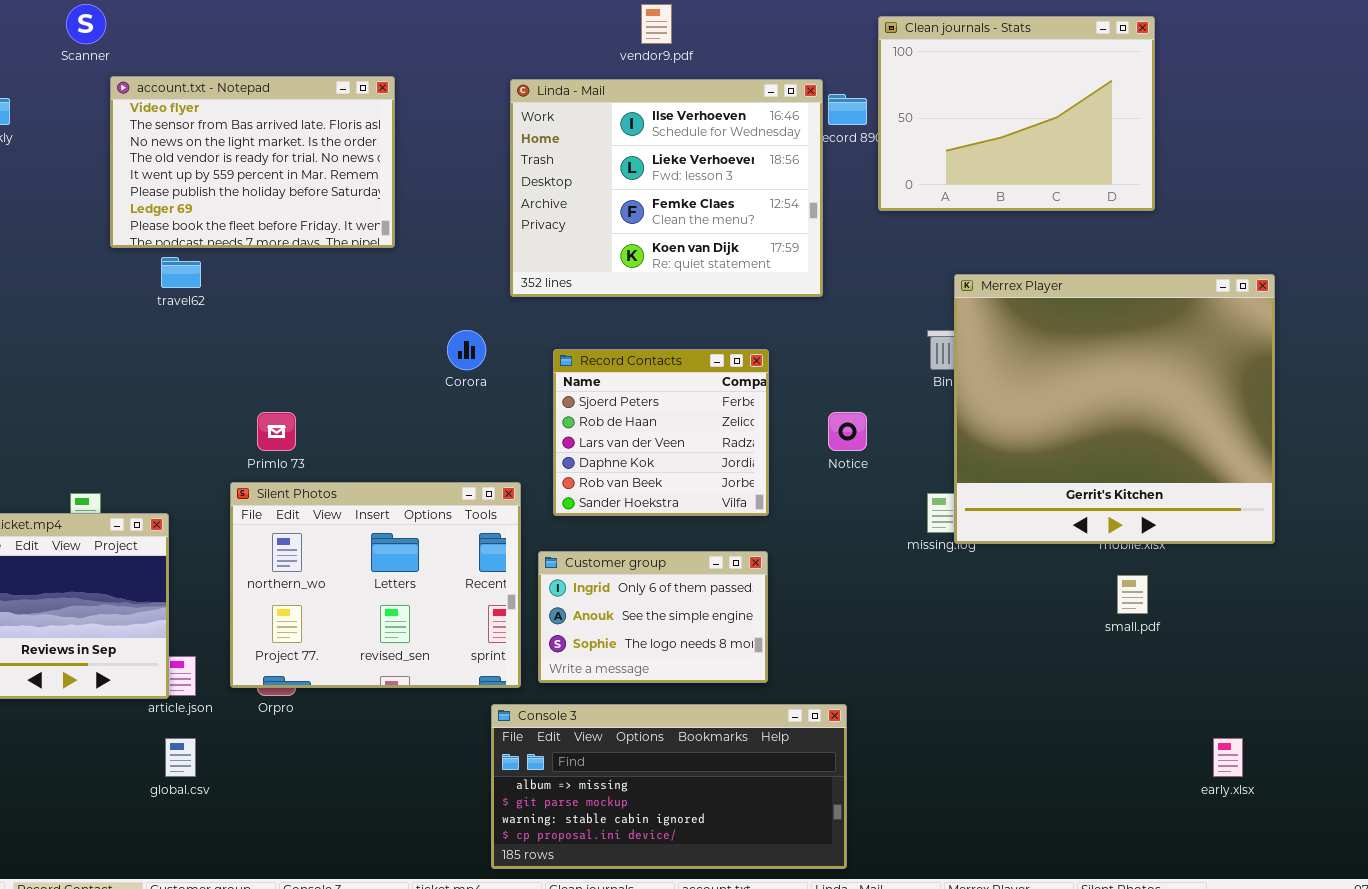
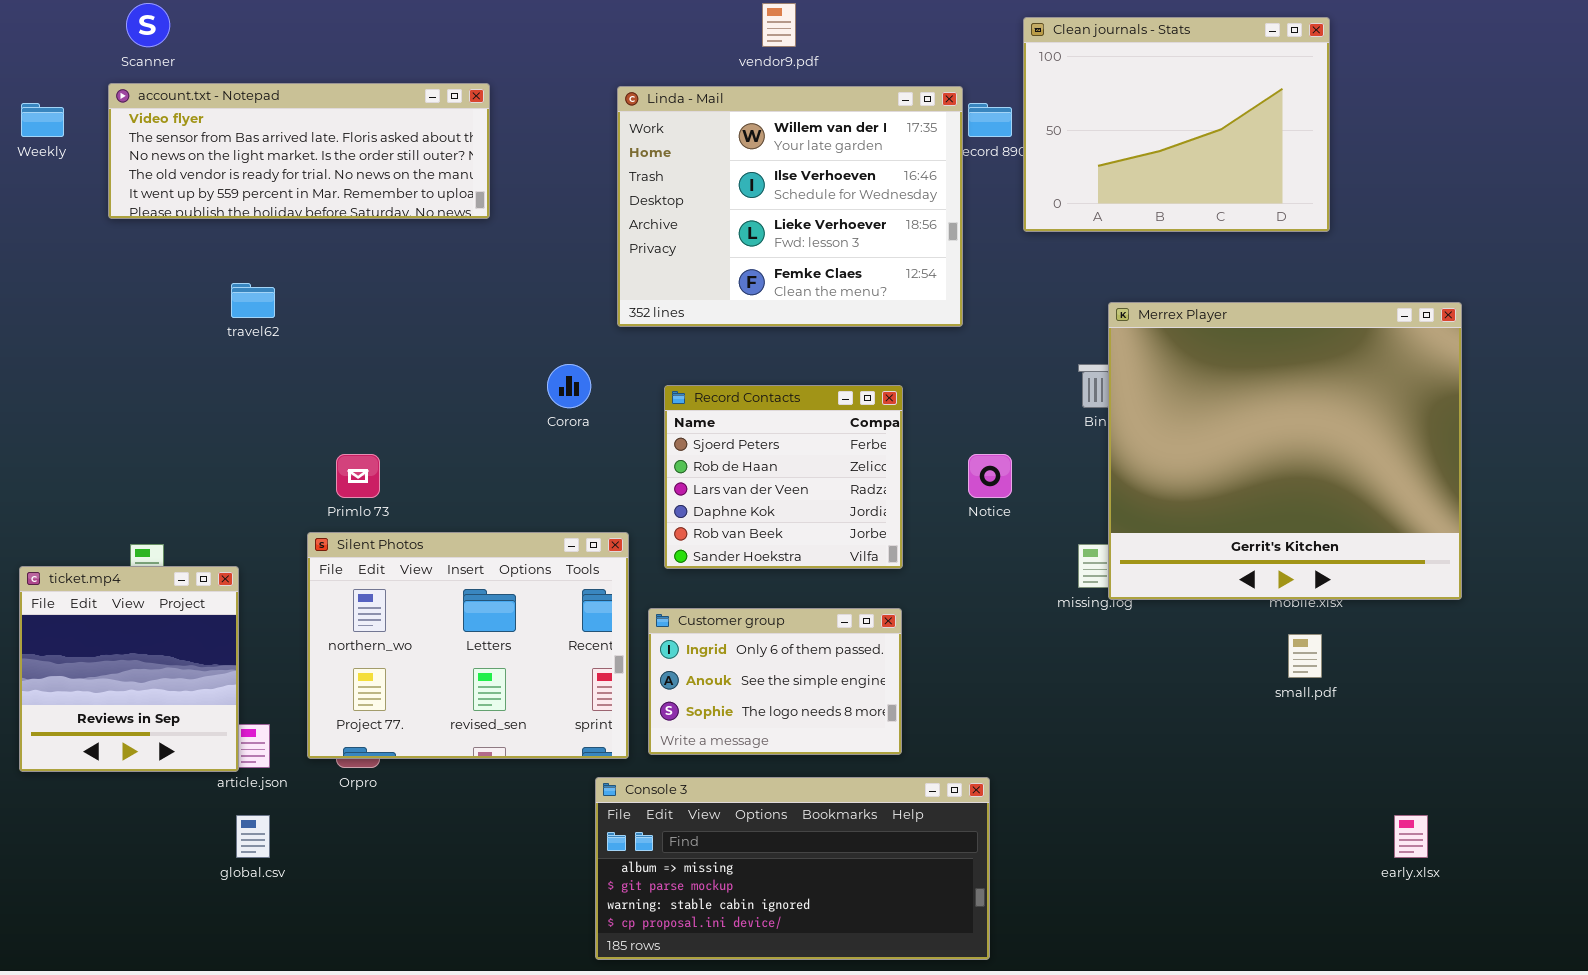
account.txt - Notepad: [110,76,395,248] -> [108,83,490,219], resized
Linda - Mail: [510,79,823,297] -> [617,86,963,327], scrolled up 1 row

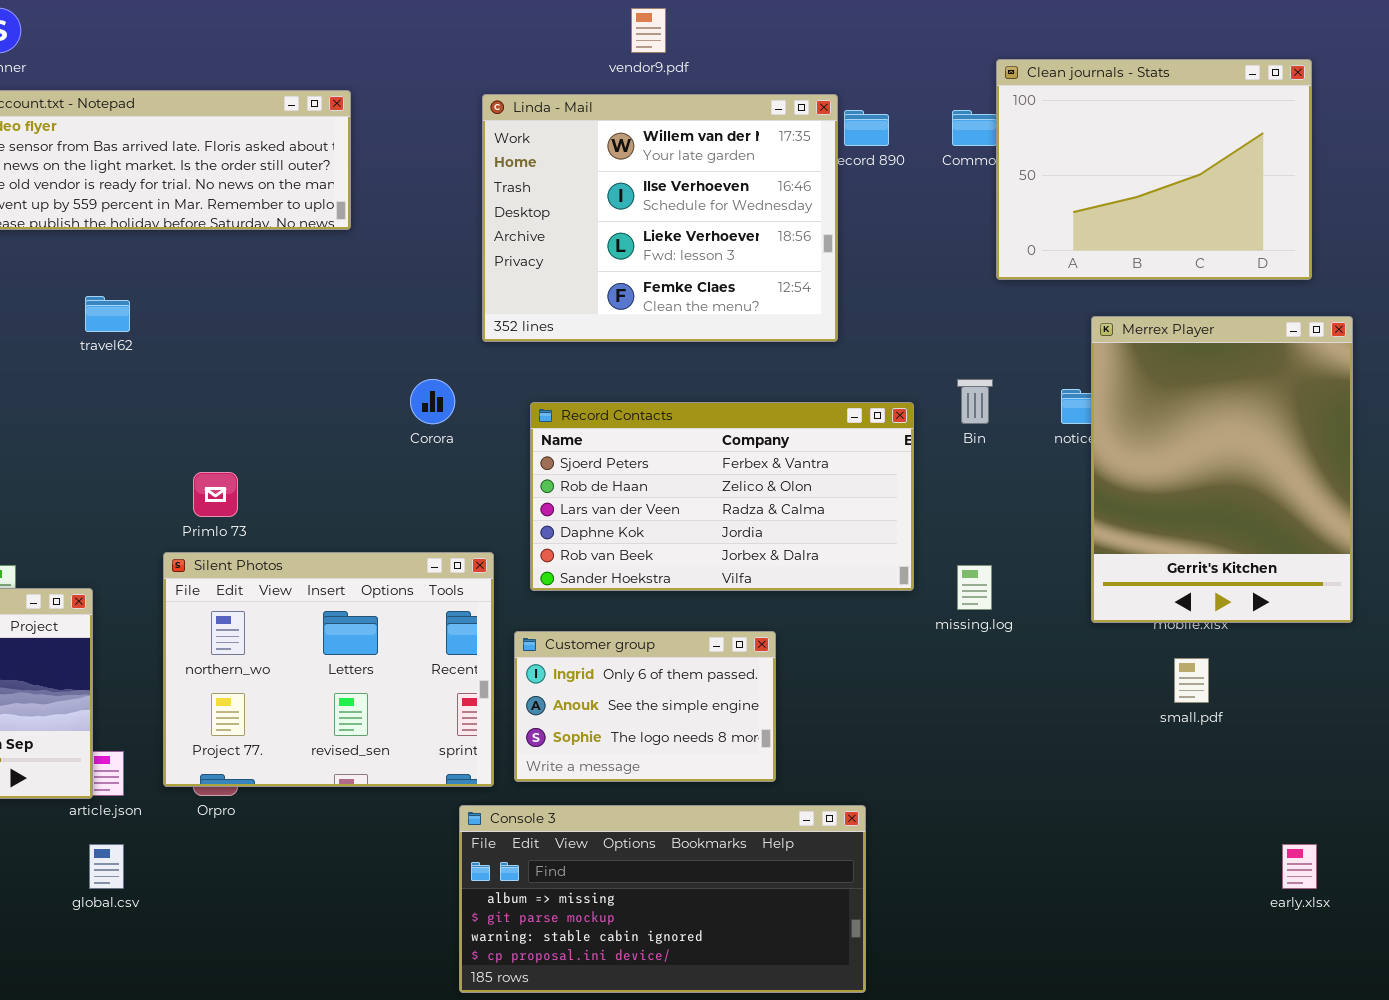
Clean journals - Stats: [1023,17,1330,232] -> [996,59,1312,280], moved
Merrex Player: [1108,302,1462,600] -> [1091,316,1353,623], resized
Record Contacts: [664,385,903,569] -> [530,402,914,591], resized

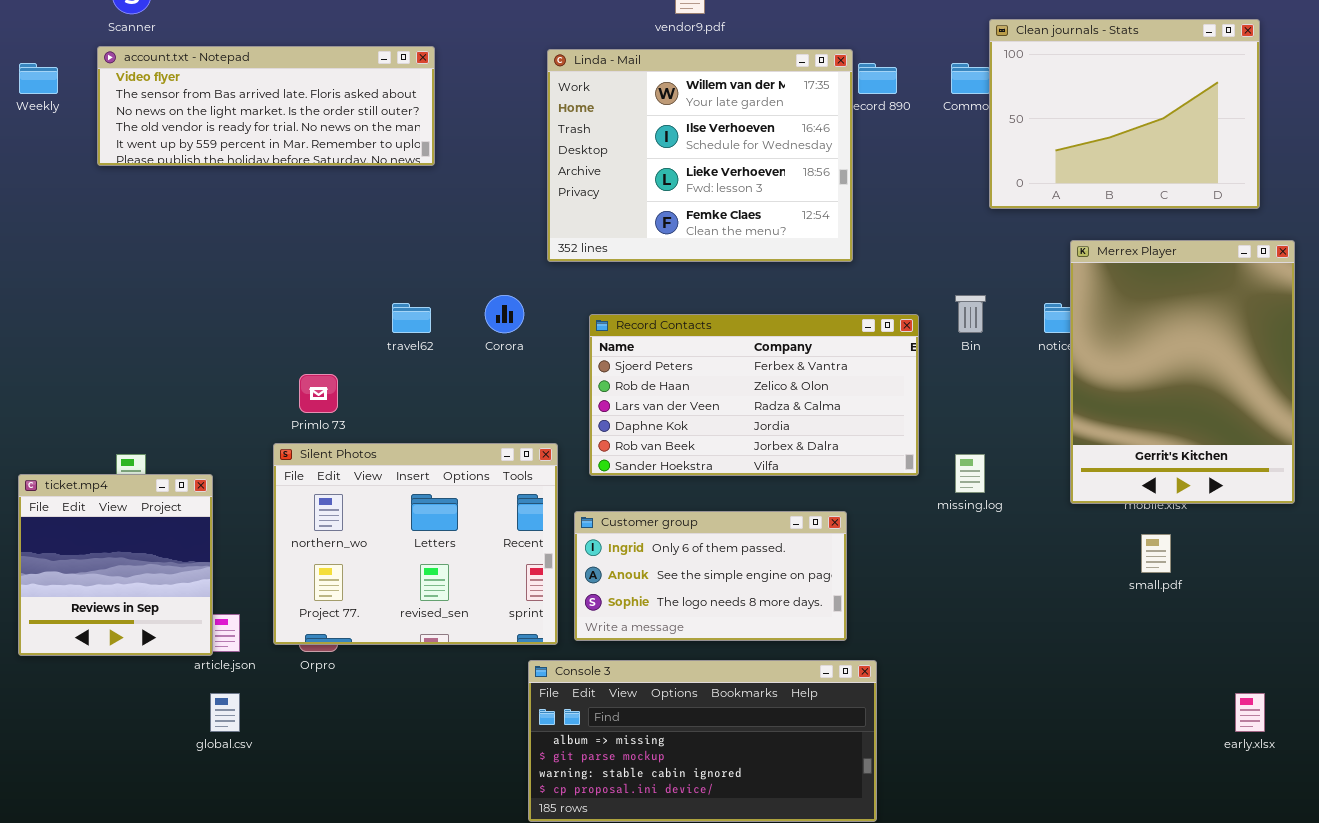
travel62: [85,296,130,332] -> [392,303,431,333], moved
Customer group: [514,631,776,782] -> [574,511,847,641], resized

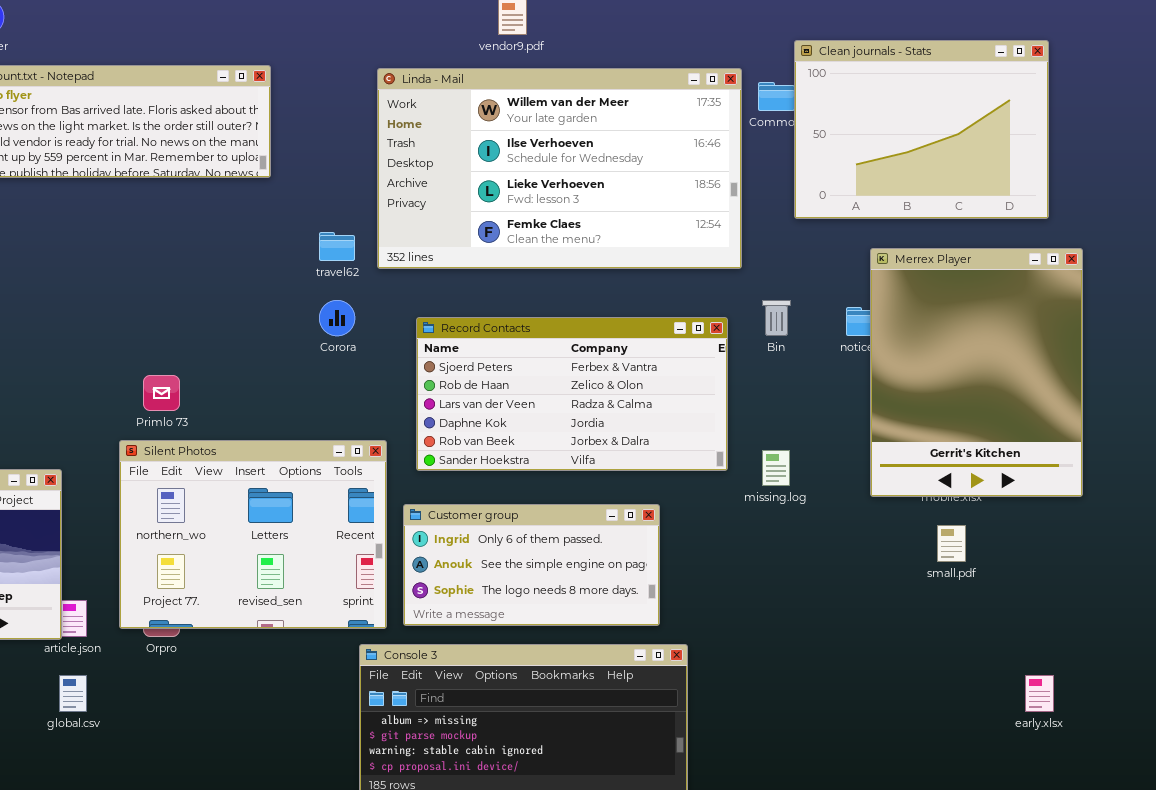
Linda - Mail: [547,49,853,262] -> [377,68,742,269], resized
travel62: [392,303,431,333] -> [319,232,355,261], moved

